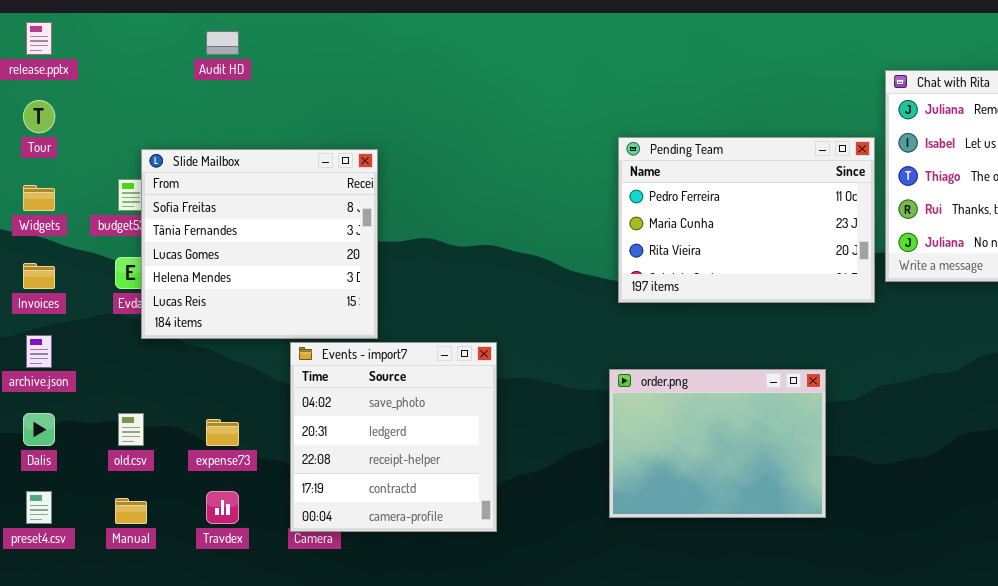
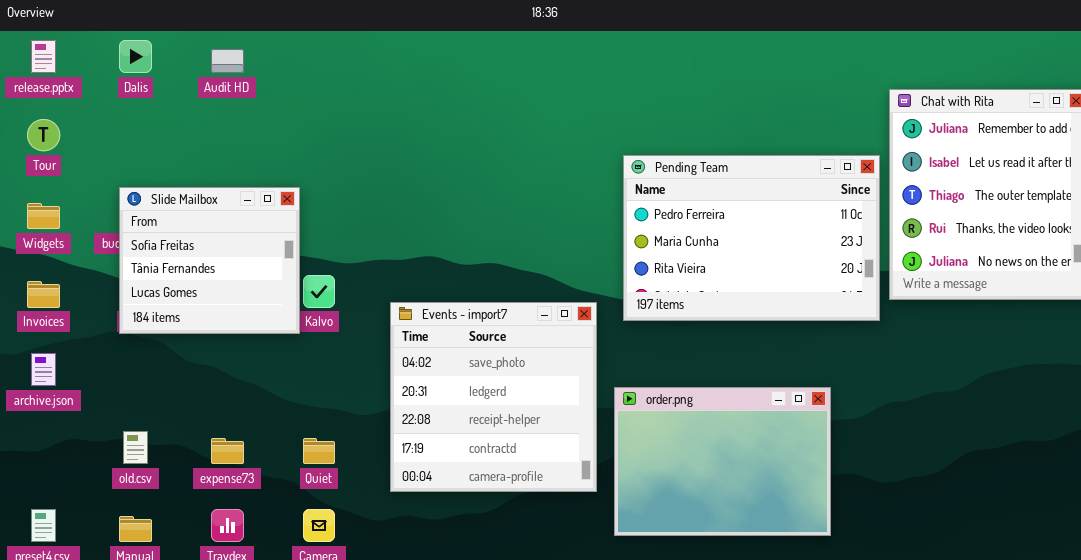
Slide Mailbox: [141,149,378,339] -> [119,187,300,334], moved, resized
Events - import7: [290,342,497,532] -> [390,302,597,492], moved
Dalis: [23,413,55,446] -> [119,40,152,73], moved

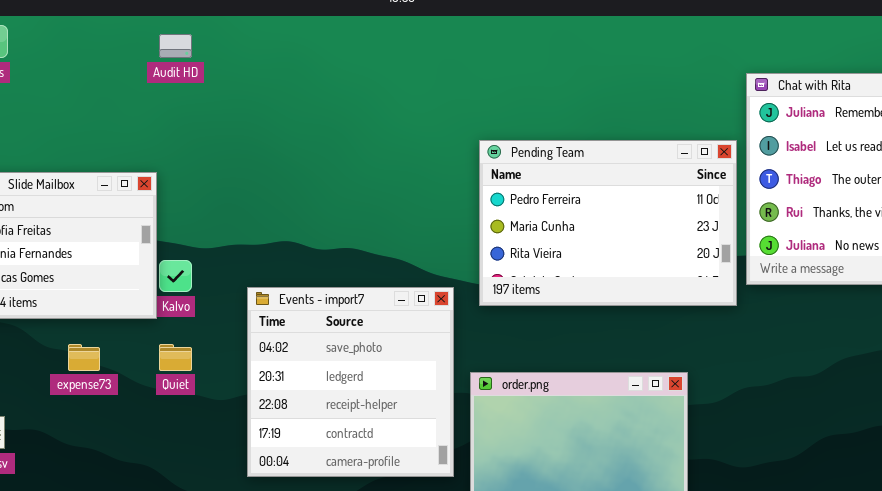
Audit HD: [211,49,244,73] -> [159,34,192,58], moved
expense73: [211,438,244,464] -> [68,344,100,371], moved
Quiet: [303,438,335,464] -> [159,344,192,371], moved

